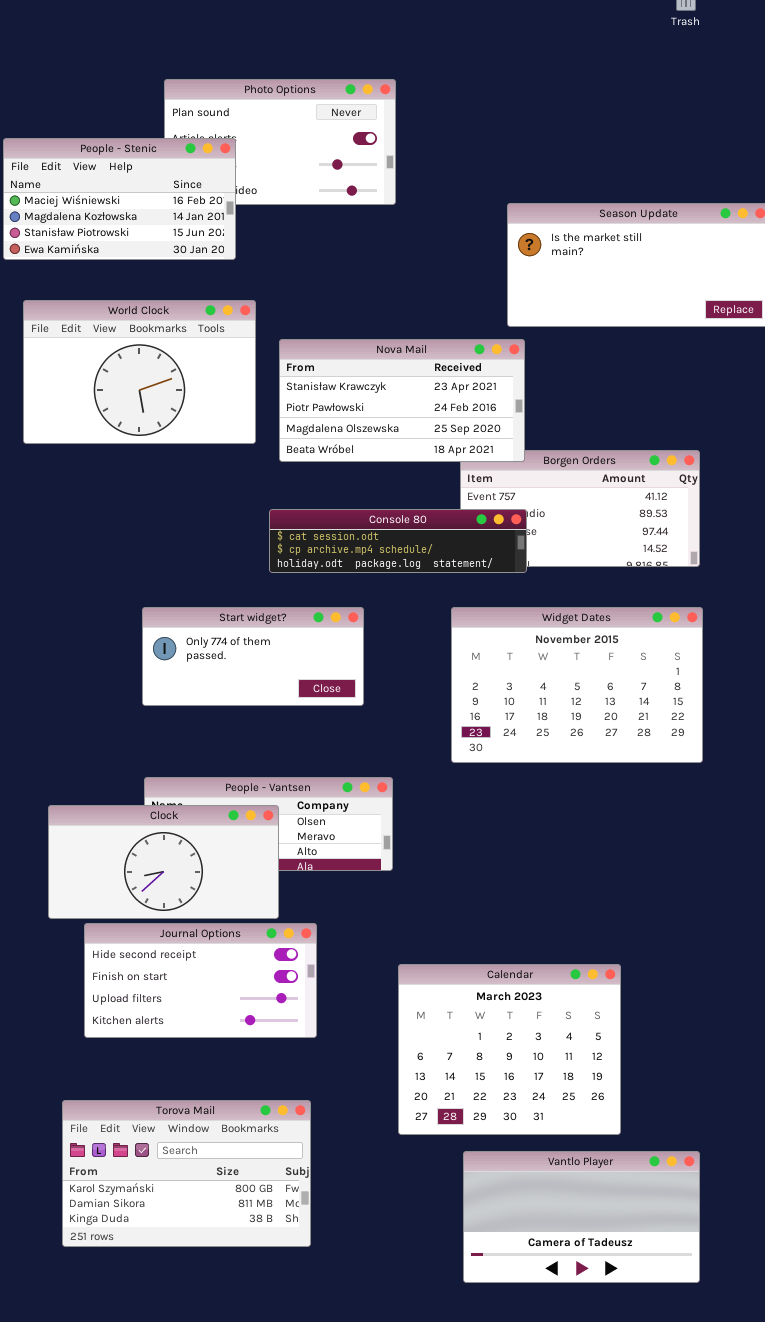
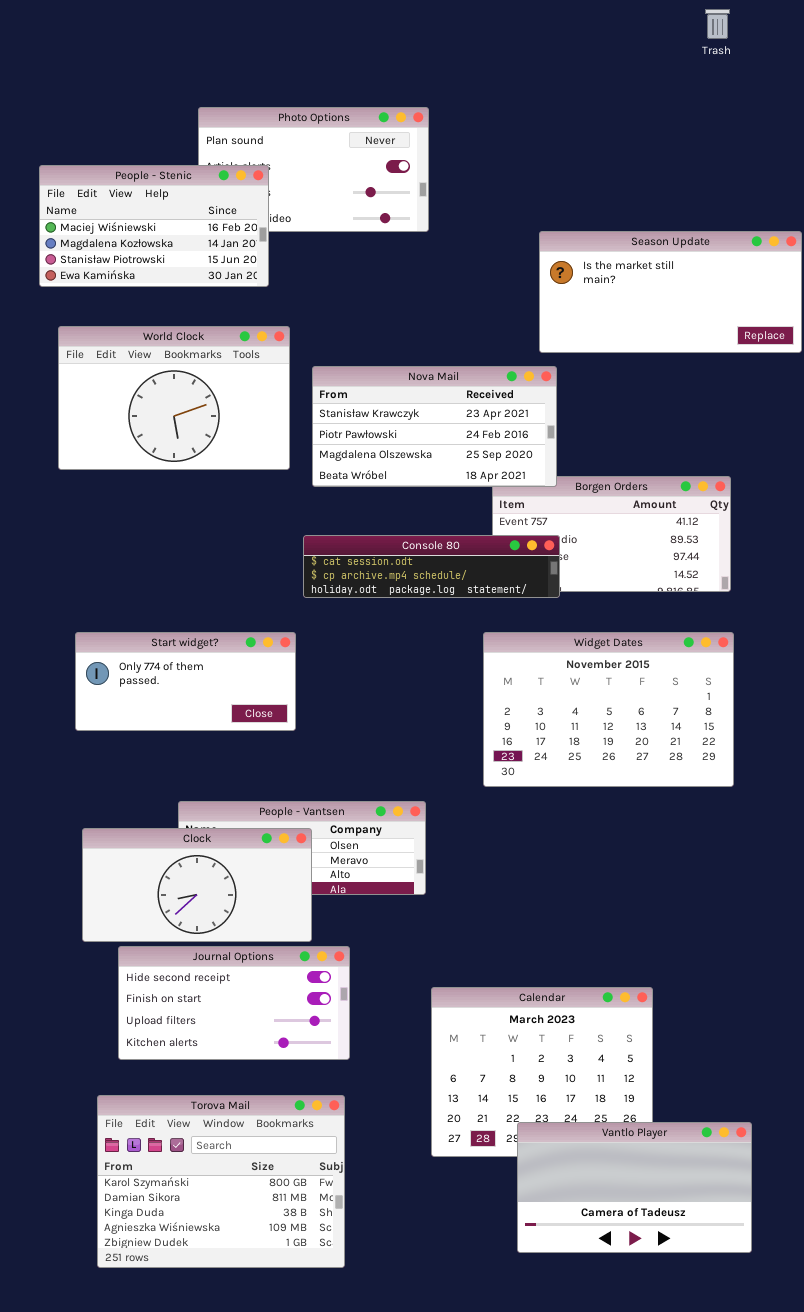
Start widget?: [142,607,364,706] -> [75,632,296,731], moved
Torova Mail: [62,1100,311,1247] -> [97,1095,345,1268], resized
Vantlo Player: [463,1151,700,1283] -> [517,1122,752,1253], moved

